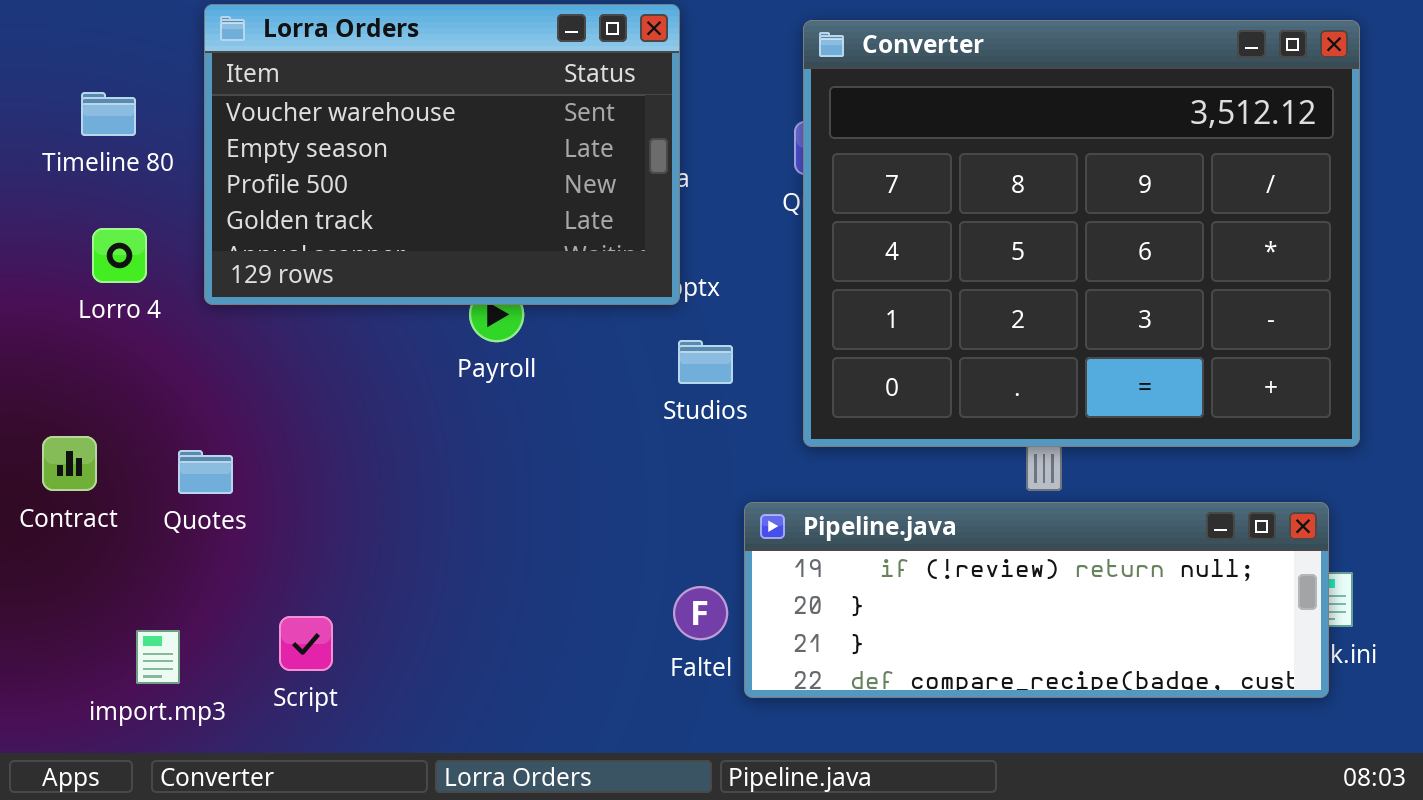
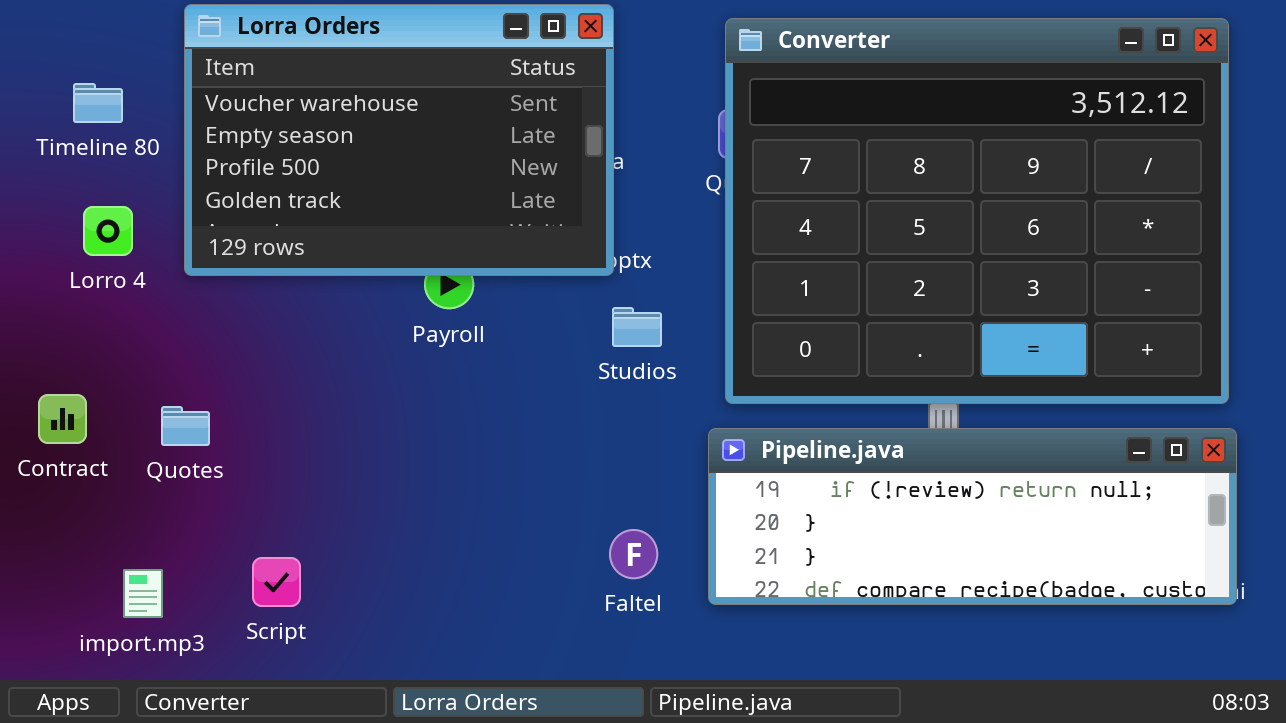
Pipeline.java: [744,502,1329,698] -> [708,428,1237,605], moved

